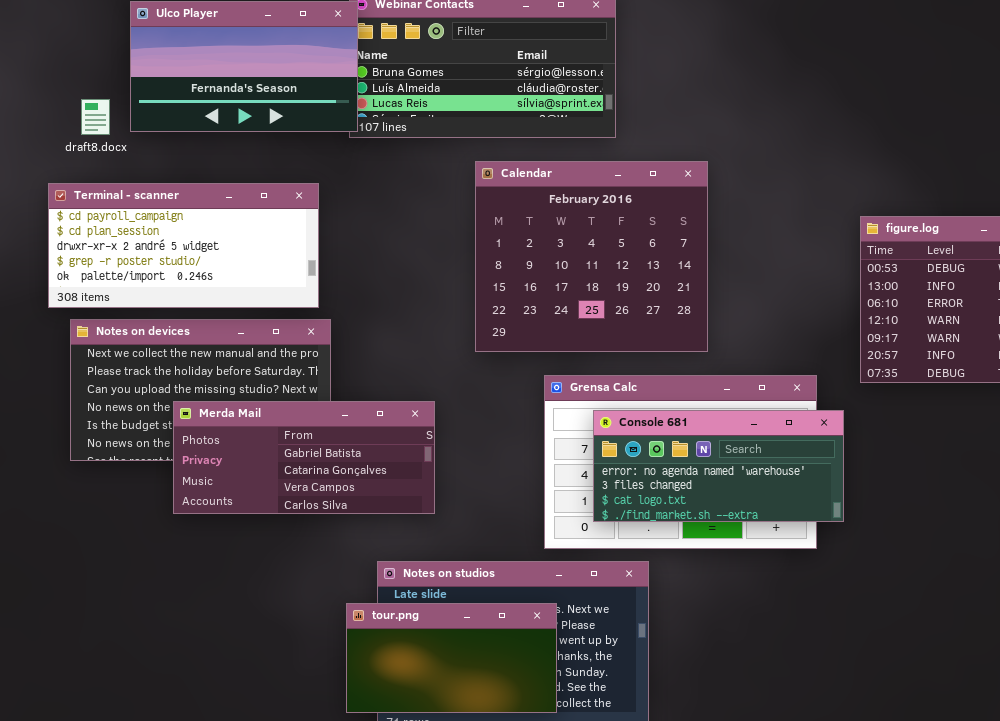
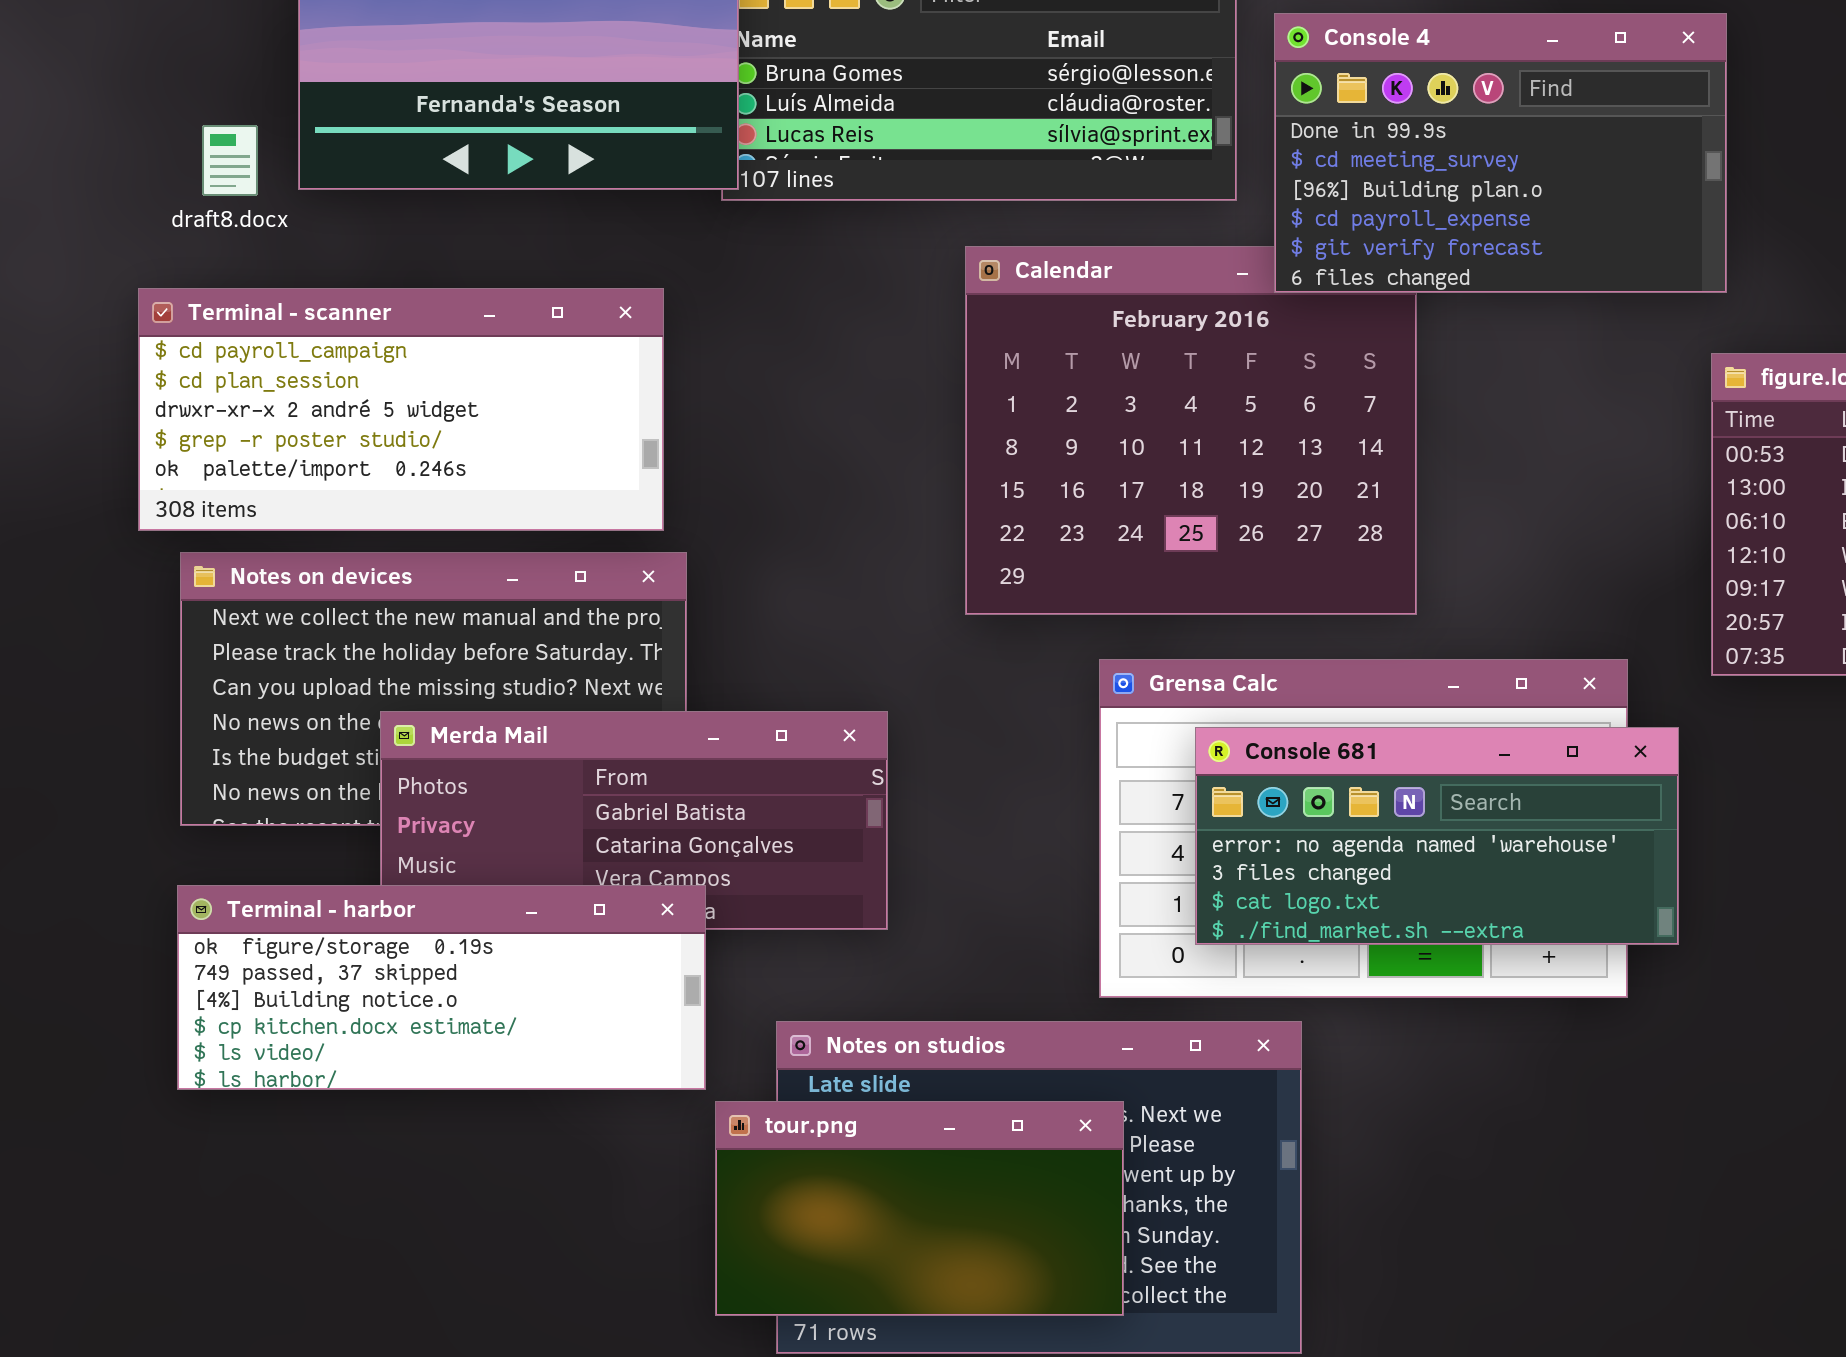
Console 4: none -> [1274,13,1727,293], opened
Terminal - harbor: none -> [177,885,706,1090], opened

